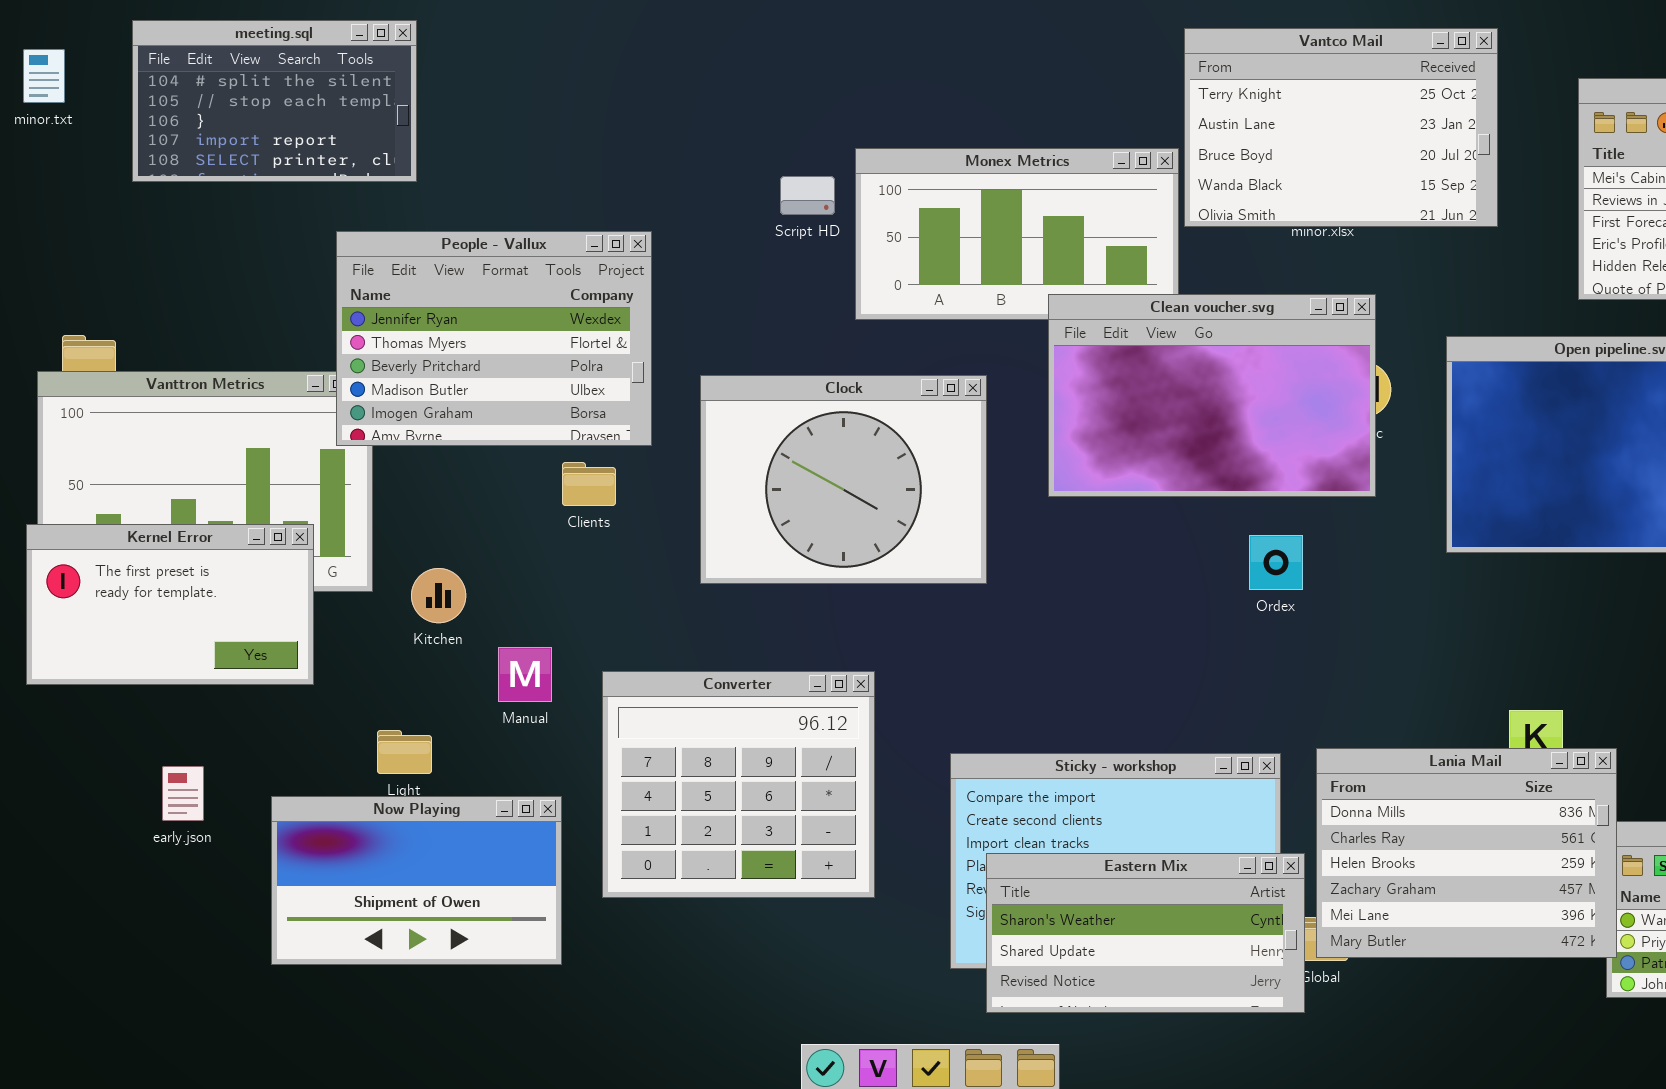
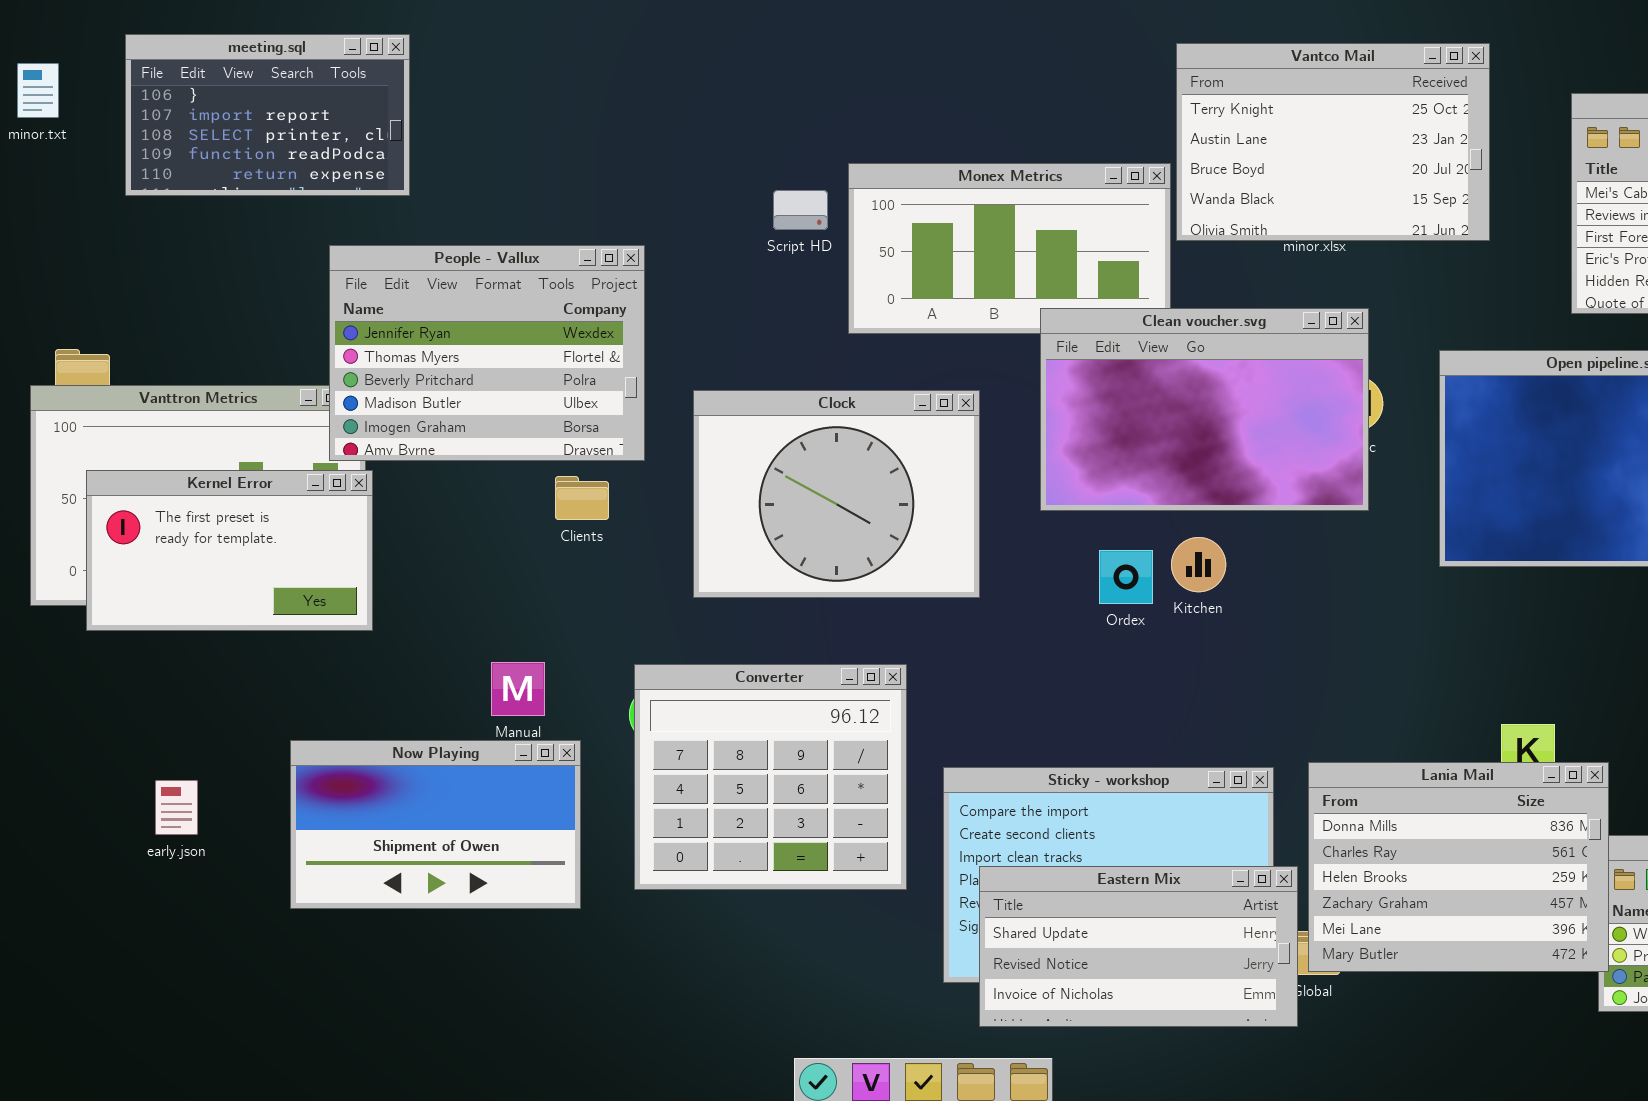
meeting.sql: [132,20,417,182] -> [125,34,410,196], scrolled down 2 rows
Kernel Error: [26,524,314,685] -> [86,470,373,631], moved
Ordex: [1249,535,1303,590] -> [1099,550,1153,604], moved
Kitchen: [411,568,466,623] -> [1171,537,1226,592], moved
Converter: [602,671,875,898] -> [634,664,907,890], moved
Now Playing: [271,796,562,965] -> [290,740,581,909], moved
Eastern Mix: [986,853,1305,1013] -> [979,866,1298,1027], scrolled down 1 row

